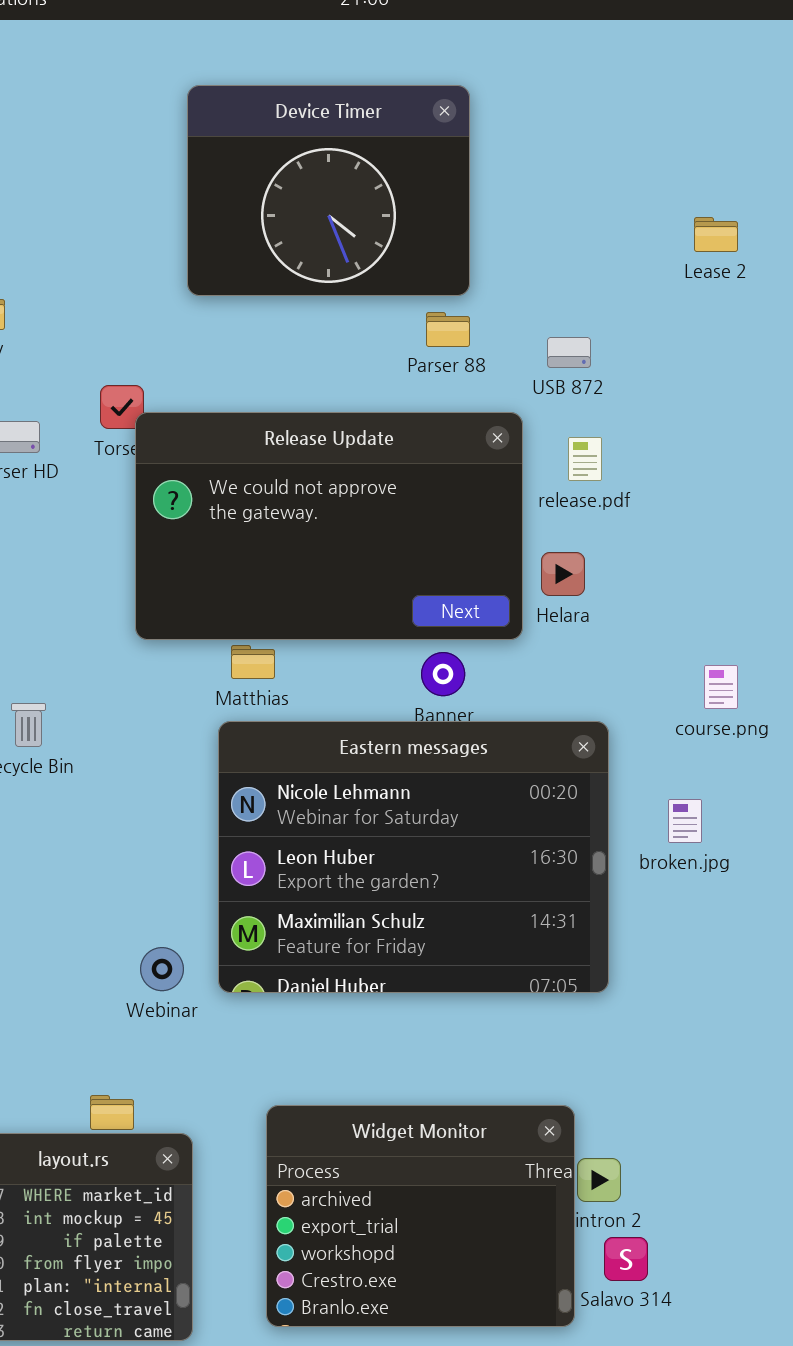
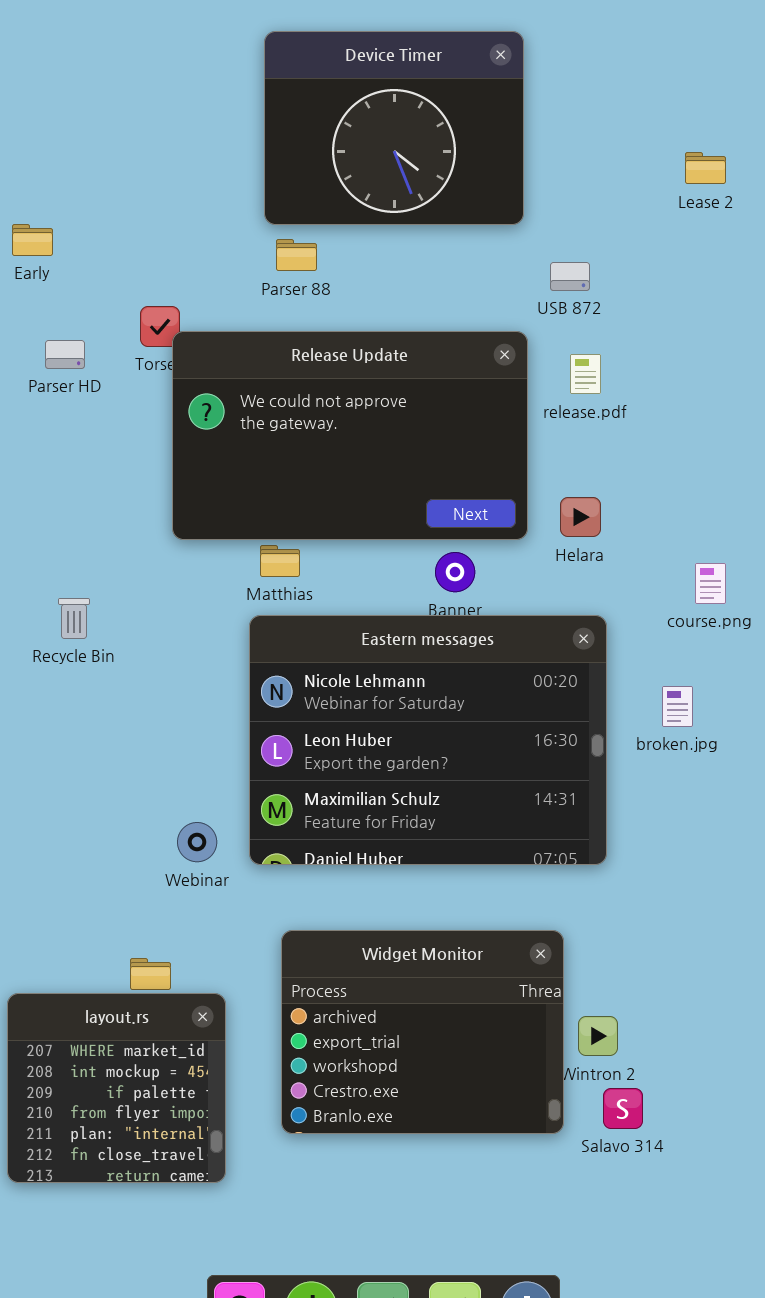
Device Timer: [187,85,470,296] -> [264,31,524,225], moved
Parser 88: [426,312,470,347] -> [276,239,317,271], moved
Helara: [541,552,585,596] -> [560,497,601,537], moved
Widget Monitor: [266,1105,575,1327] -> [281,930,564,1134], moved

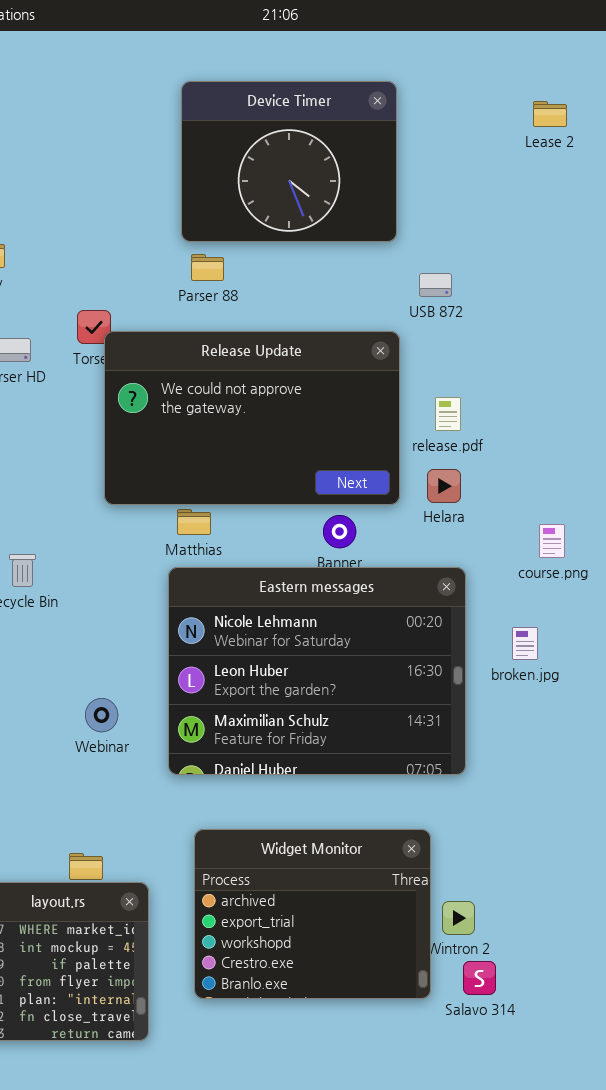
Lease 2: [685,152,726,184] -> [533,101,567,127], moved
release.pdf: [570,354,601,394] -> [435,397,461,431], moved
Webinar: [177,822,217,862] -> [85,698,118,732], moved

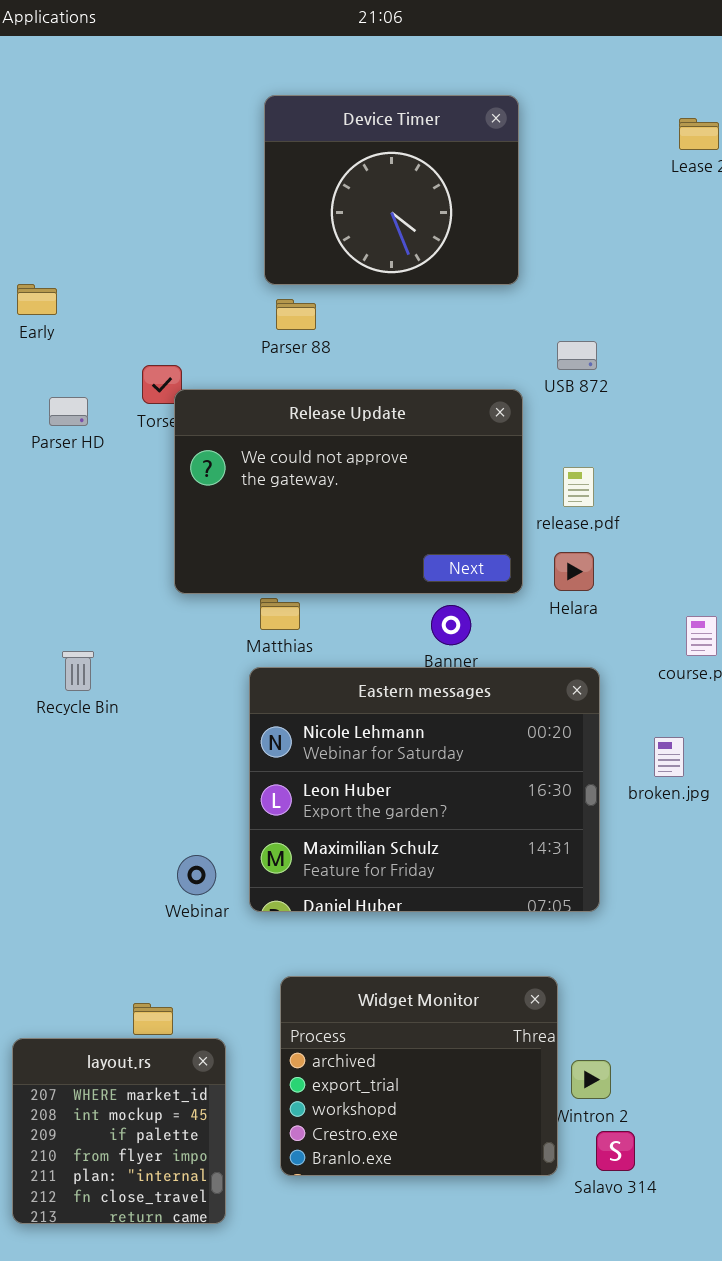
USB 872: [419,273,452,297] -> [557,341,597,370], moved
Webinar: [85,698,118,732] -> [177,855,216,895], moved

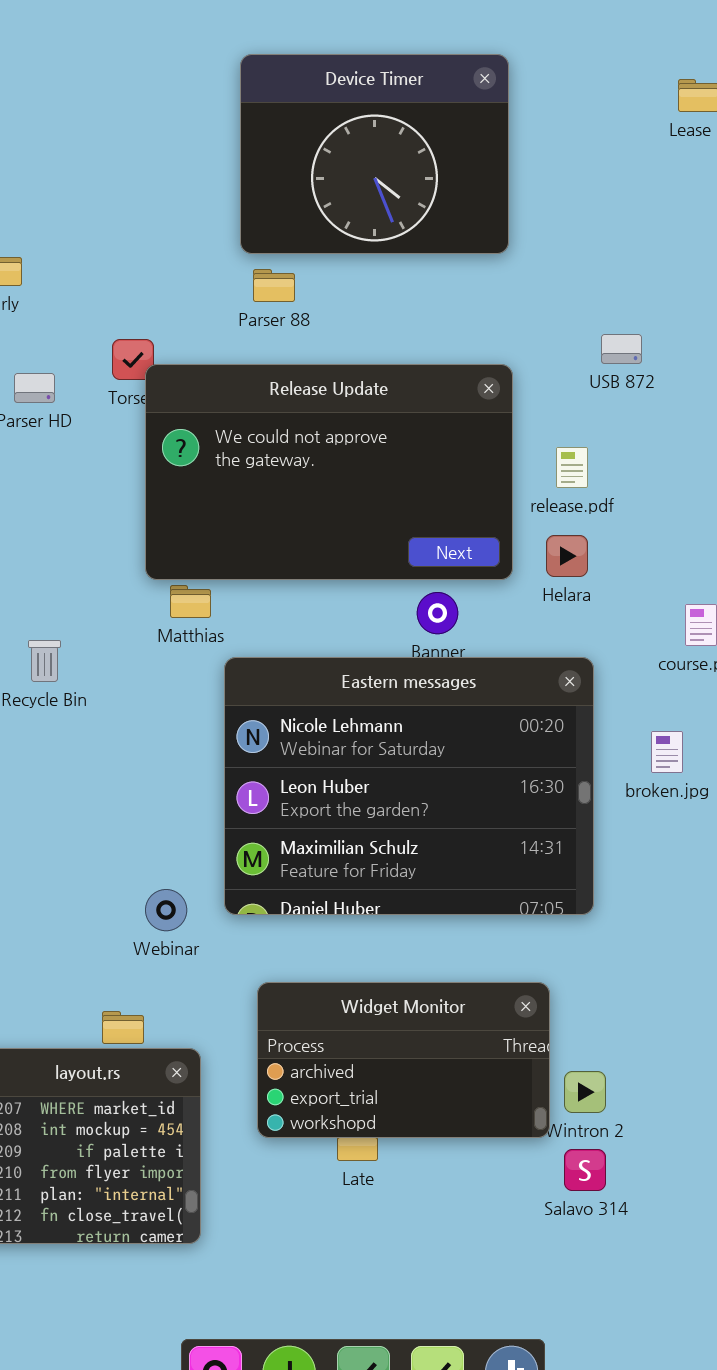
USB 872: [557,341,597,370] -> [601,334,642,364], moved
Matthias: [260,598,300,630] -> [170,585,211,618], moved
Webinar: [177,855,216,895] -> [145,889,187,931], moved
Widget Monitor: [280,976,558,1176] -> [257,982,550,1138], resized
Salavo 314: [596,1131,635,1171] -> [564,1149,606,1191], moved

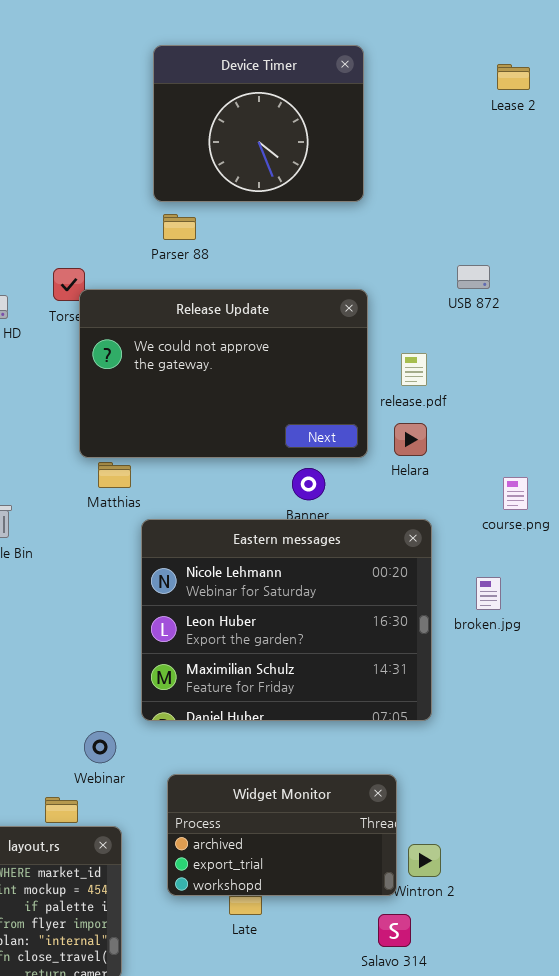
USB 872: [601,334,642,364] -> [457,265,490,289], moved
Webinar: [145,889,187,931] -> [84,731,116,763], moved
Salavo 314: [564,1149,606,1191] -> [378,914,411,947], moved

